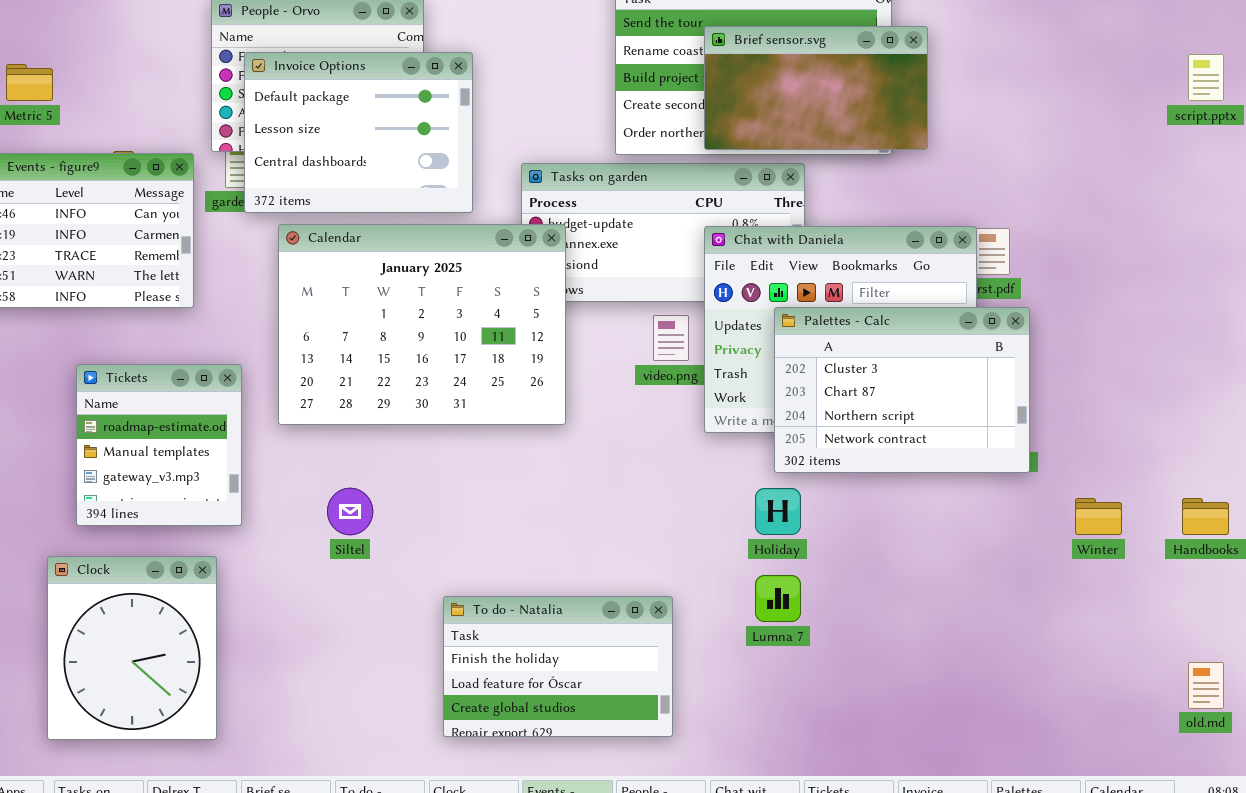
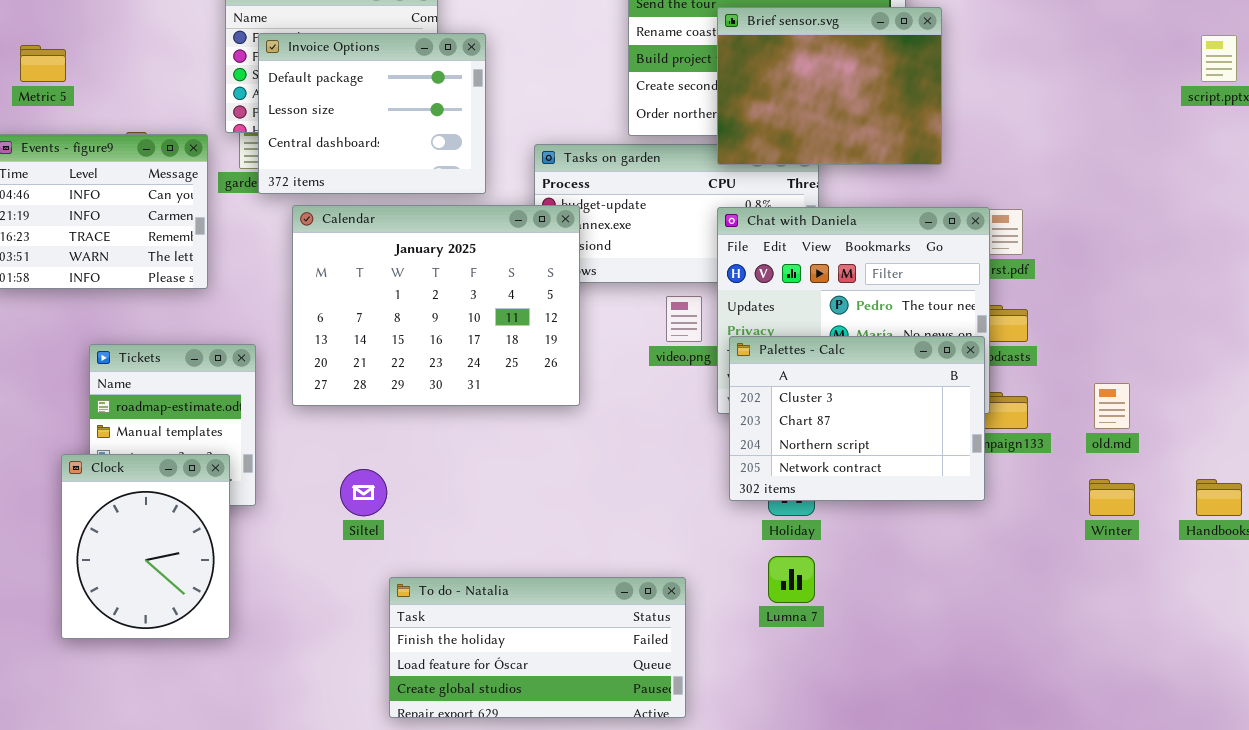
Brief sensor.svg: [704,26,928,150] -> [717,7,942,165], resized
Palettes - Calc: [774,307,1030,473] -> [729,336,985,501], moved
Clock: [47,556,217,740] -> [61,454,230,639], moved
To do - Natalia: [443,596,673,737] -> [389,577,686,718], resized
old.md: [1188,662,1224,709] -> [1094,383,1130,429], moved

